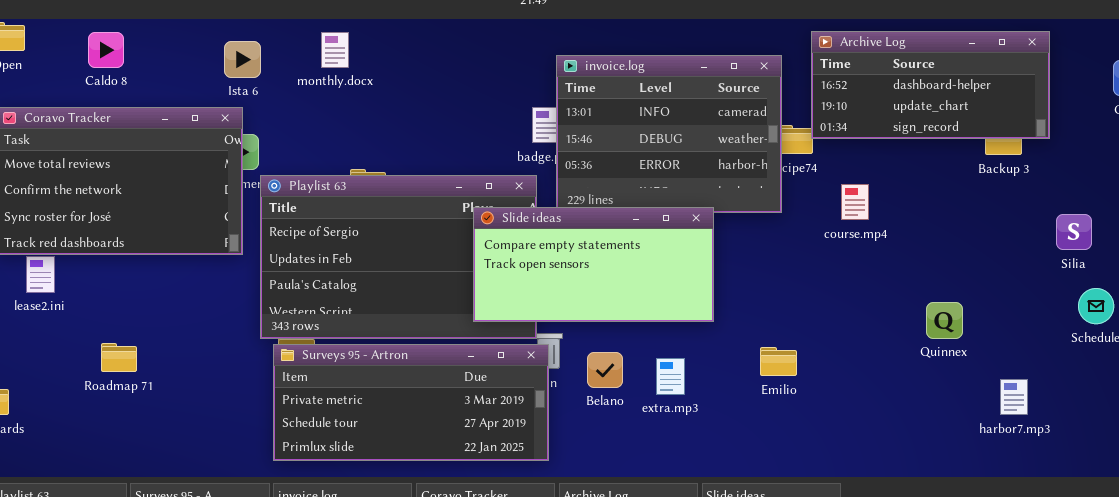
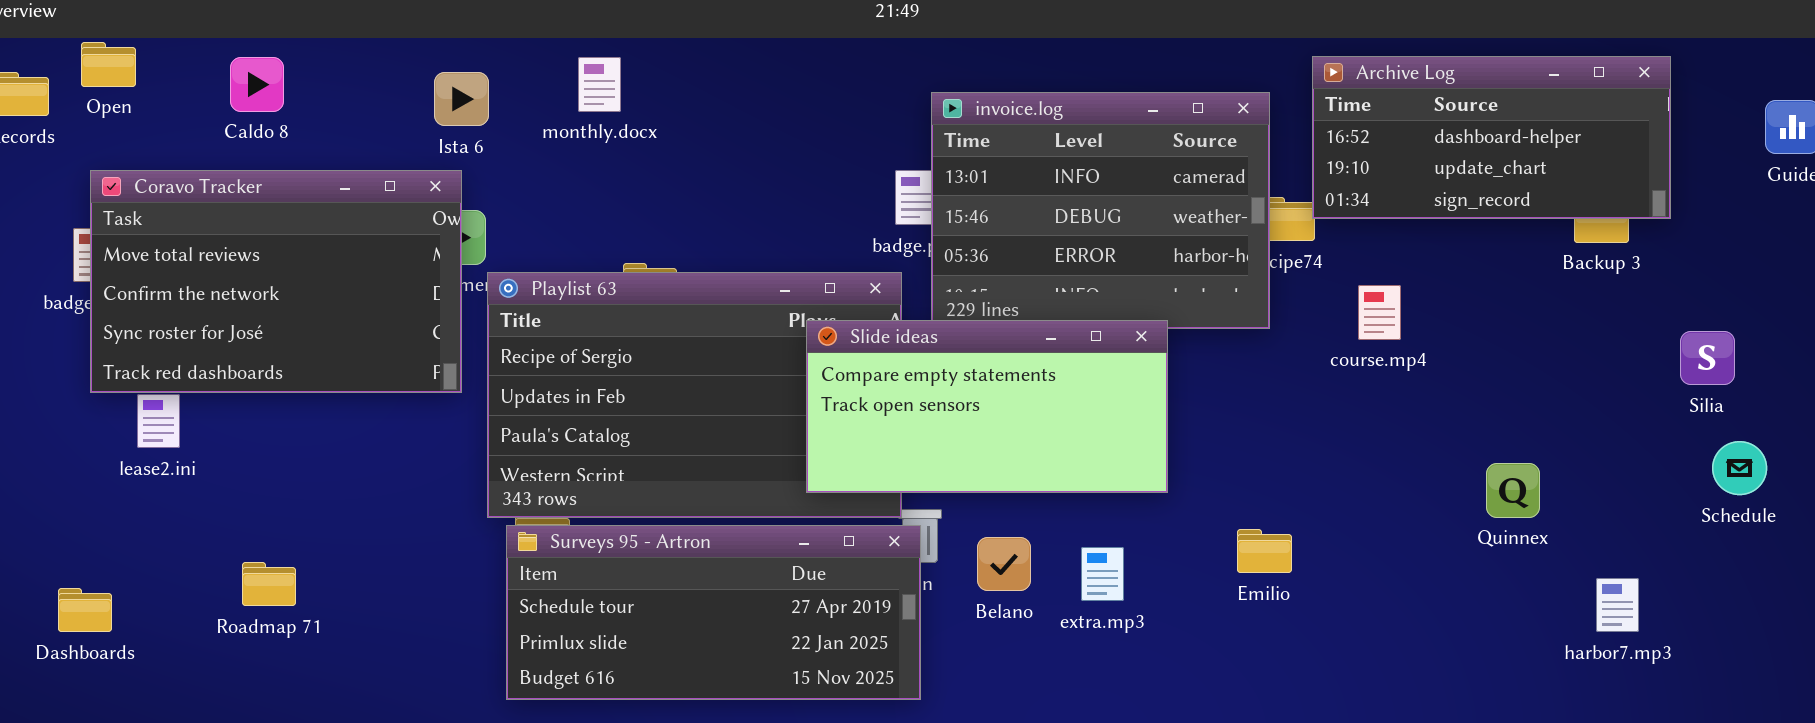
Roadmap 71: [101,343,137,372] -> [242,562,296,606], moved
Surveys 95 - Artron: [273,344,549,461] -> [506,525,921,700], scrolled down 1 row

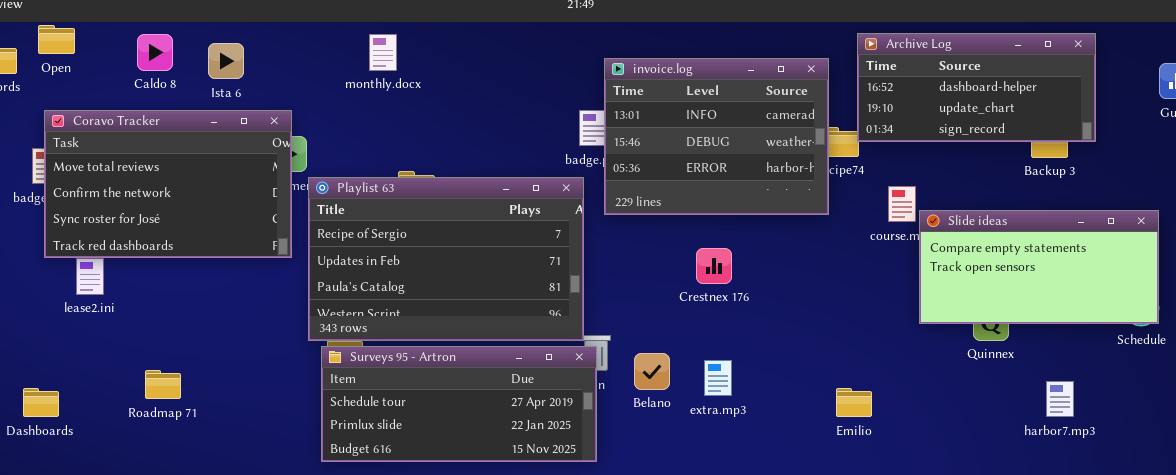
Ista 6: [434,72,489,126] -> [208,43,244,79], moved
Slide ideas: [806,320,1168,493] -> [919,210,1159,324], moved
Emilio: [1237,529,1292,573] -> [836,388,872,417], moved

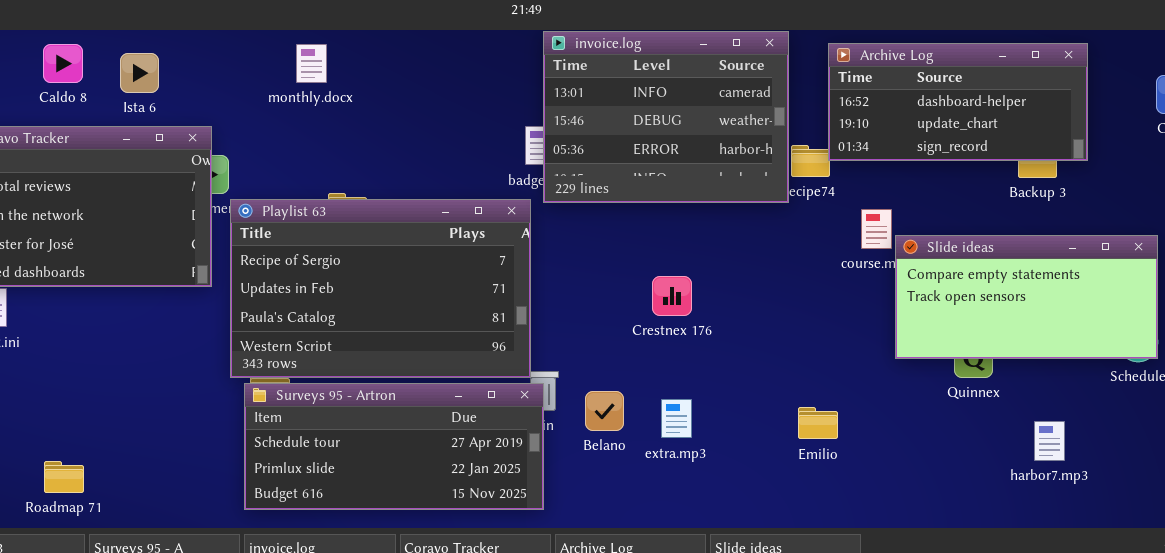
invoice.log: [604,58,829,215] -> [543,31,789,203], moved
Roadmap 71: [145,370,181,399] -> [44,461,84,493], moved
Emilio: [836,388,872,417] -> [798,407,838,439], moved

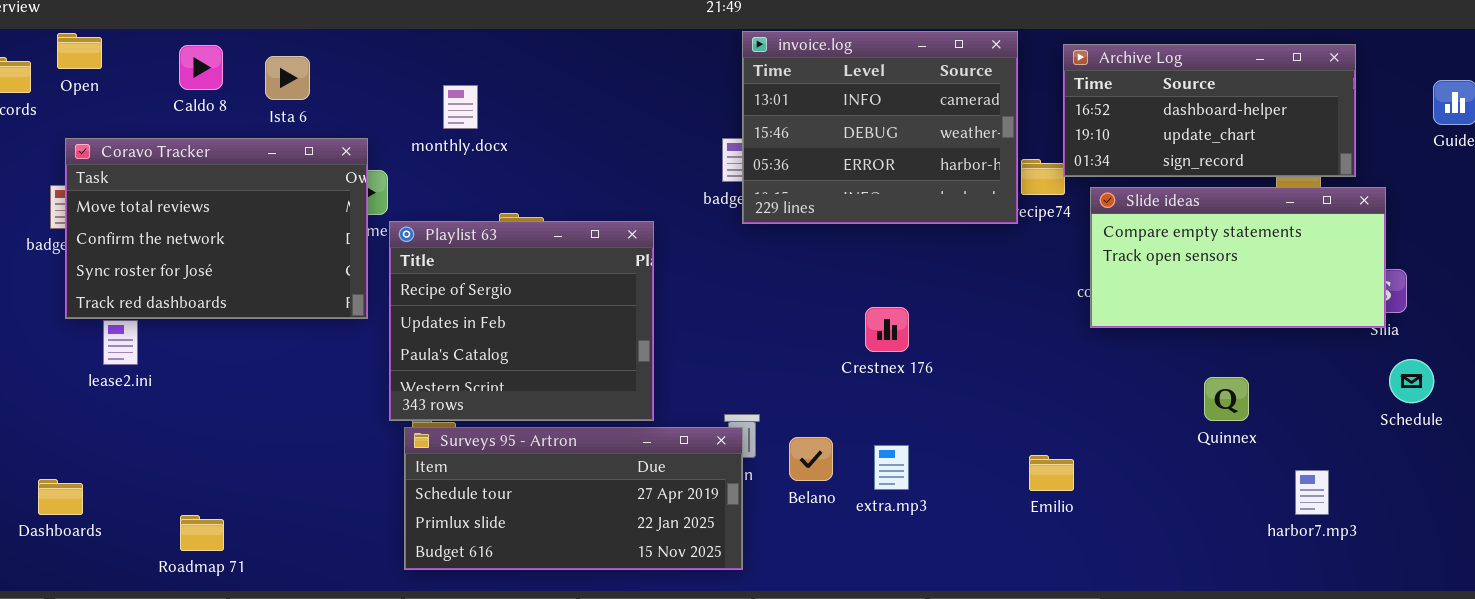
monthly.docx: [296,44,327,83] -> [443,85,478,129], moved
Playlist 63: [230,199,531,378] -> [389,221,654,421], resized
Slide ideas: [895,235,1158,359] -> [1090,187,1386,328], moved

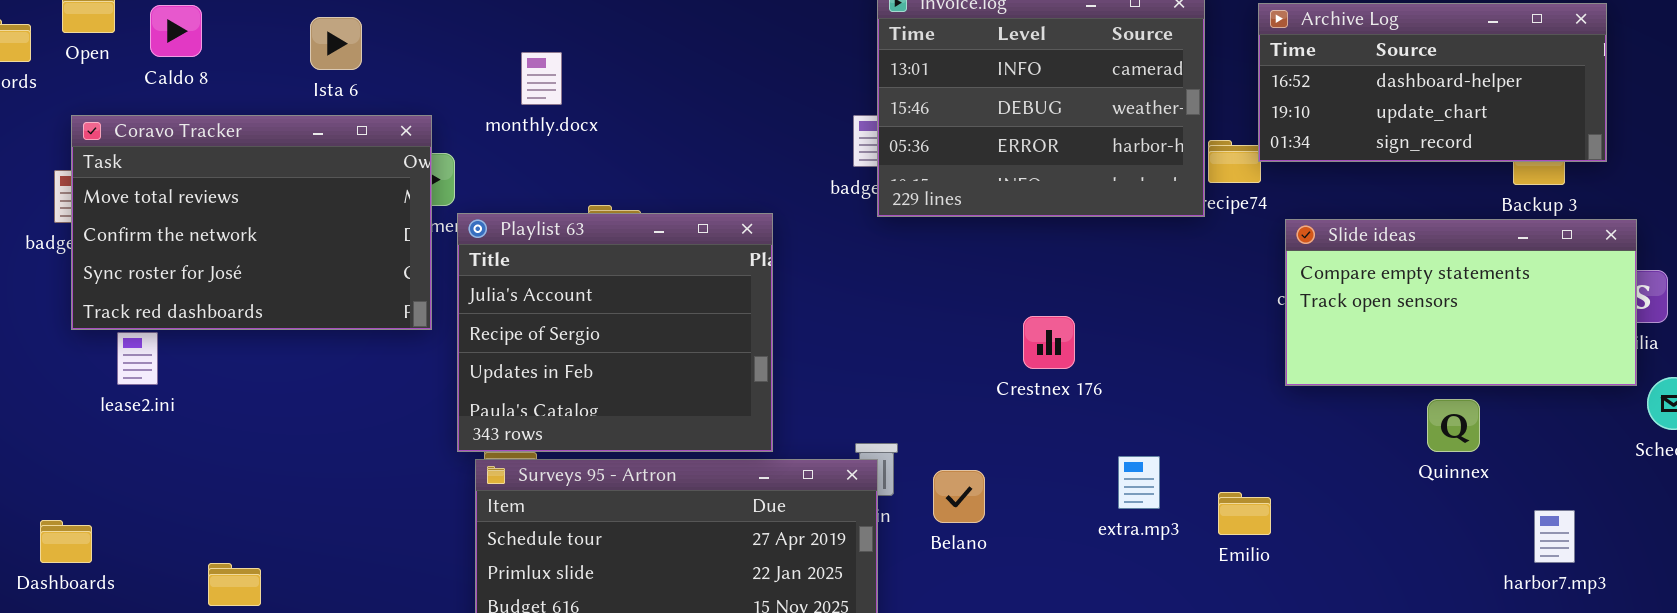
Caldo 8: [179,45,223,90] -> [150,5,202,57], moved
Slide ideas: [1090,187,1386,328] -> [1285,219,1637,386], moved
Playlist 63: [389,221,654,421] -> [457,213,773,452], scrolled up 1 row
extra.mp3: [874,445,909,490] -> [1118,456,1160,509], moved

